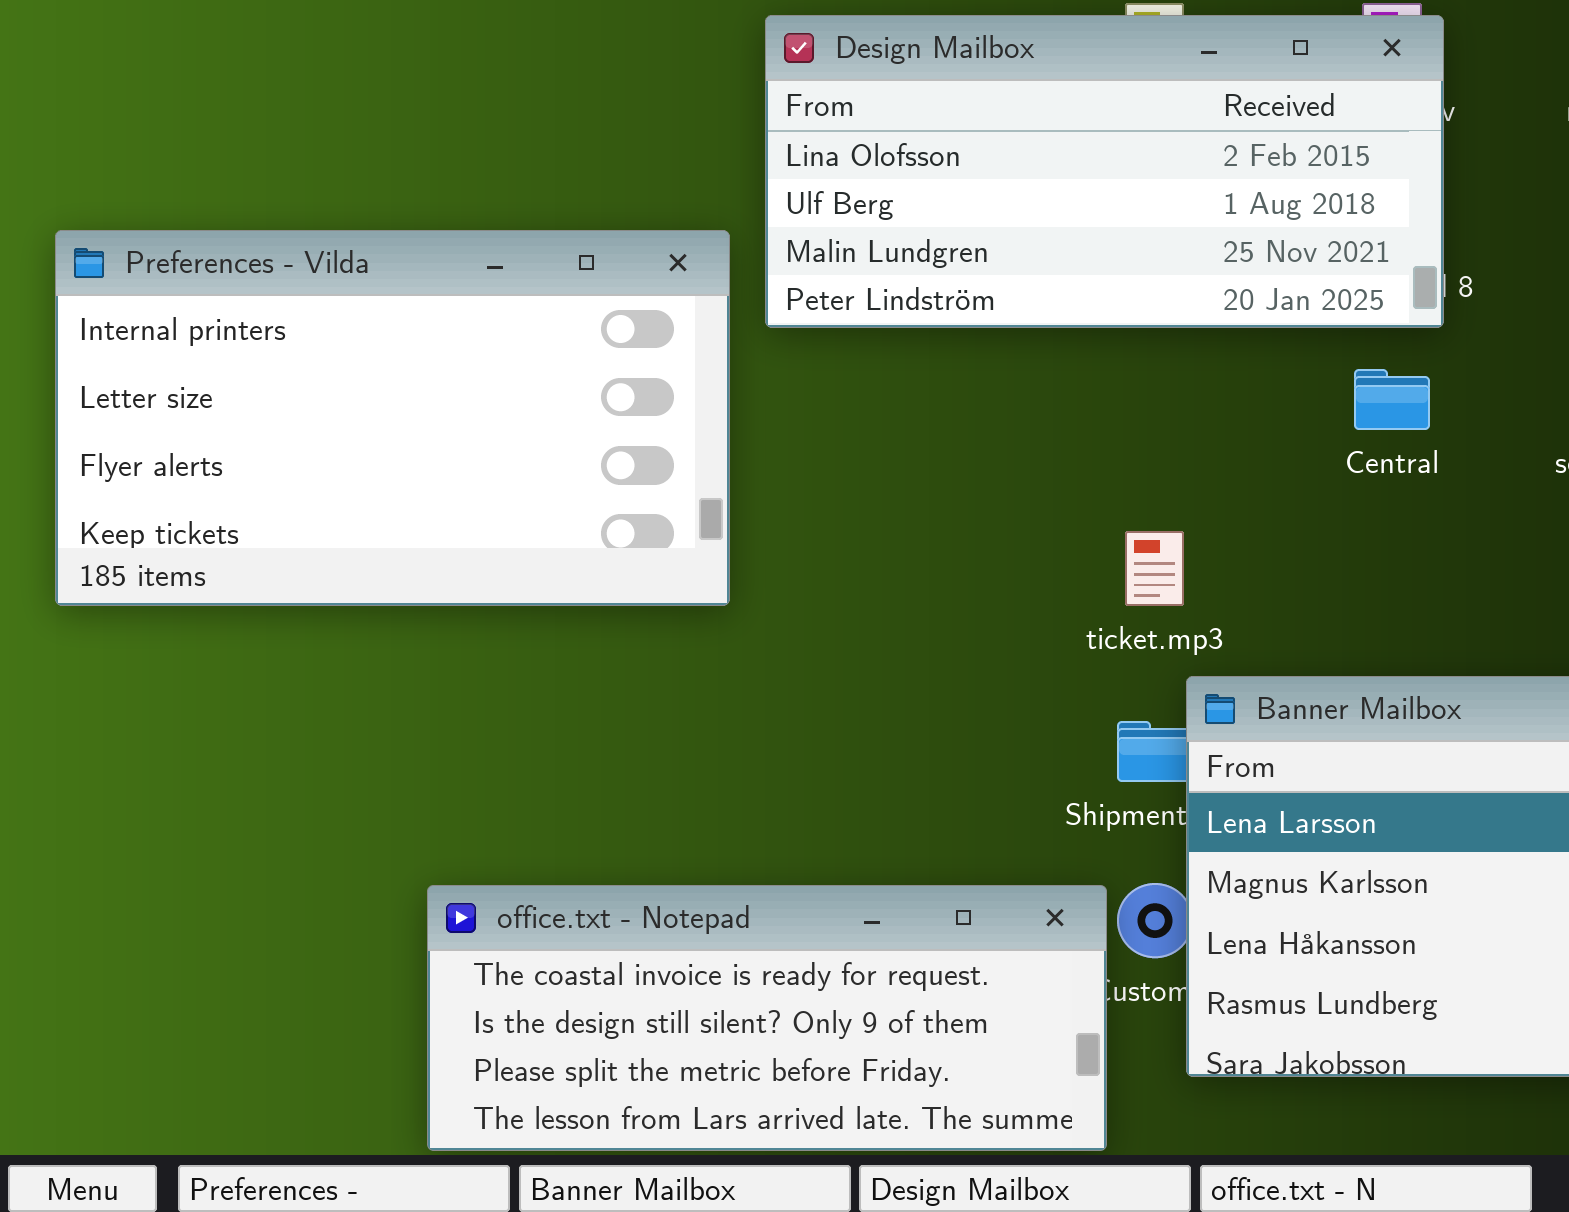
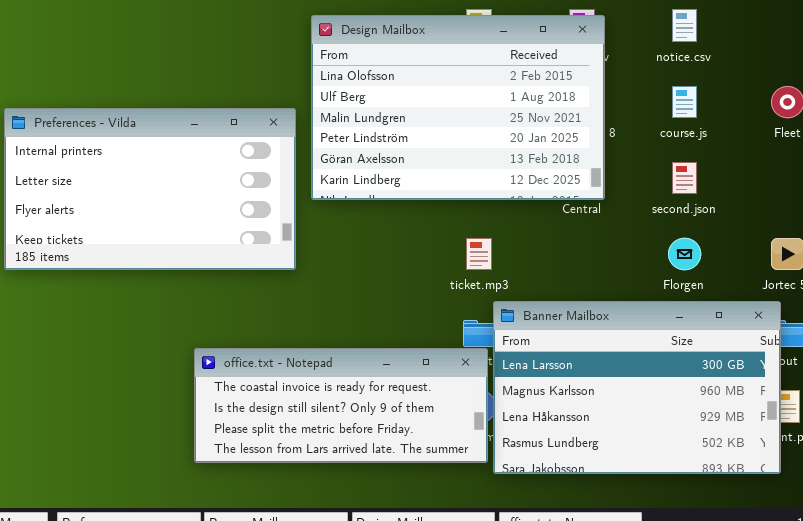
Design Mailbox: [765,15,1444,328] -> [311,15,605,200], resized
office.txt - Notepad: [427,885,1107,1151] -> [194,348,488,463], moved

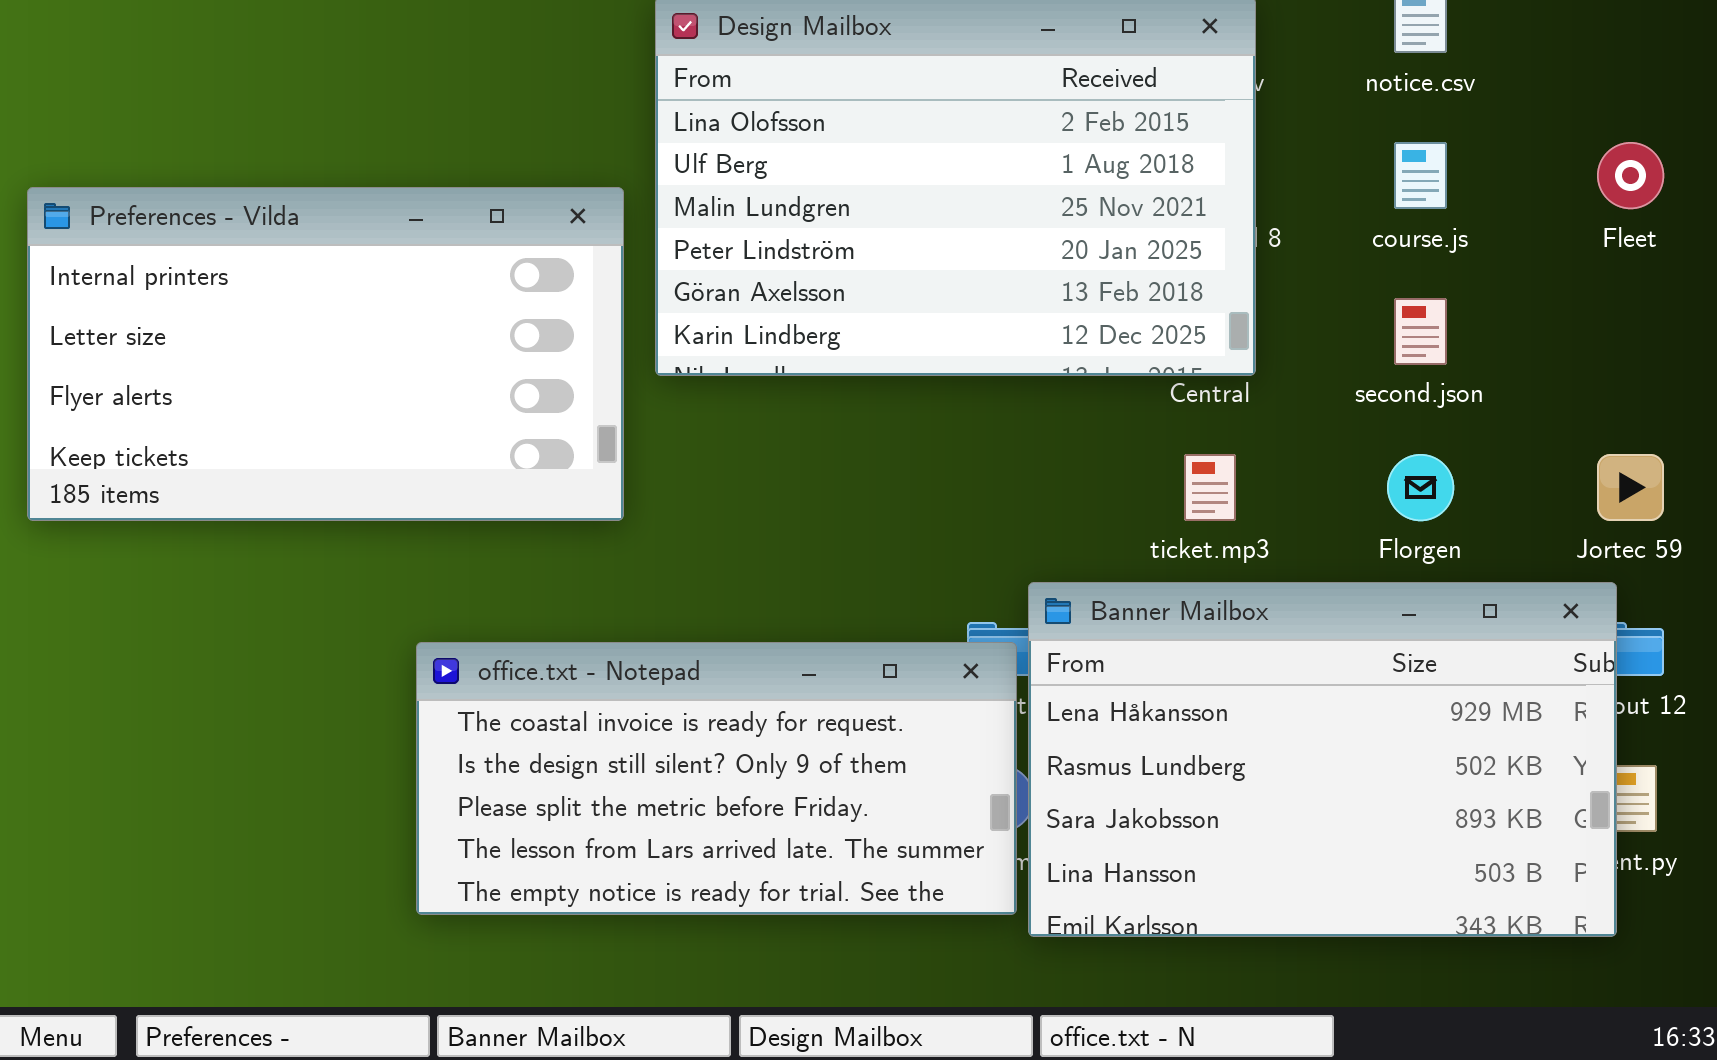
ticket.mp3: [466,238,492,270] -> [1184,454,1236,521], moved
Banner Mailbox: [493,301,781,474] -> [1028,582,1617,937], scrolled down 2 rows
office.txt - Notepad: [194,348,488,463] -> [416,642,1017,915], resized

